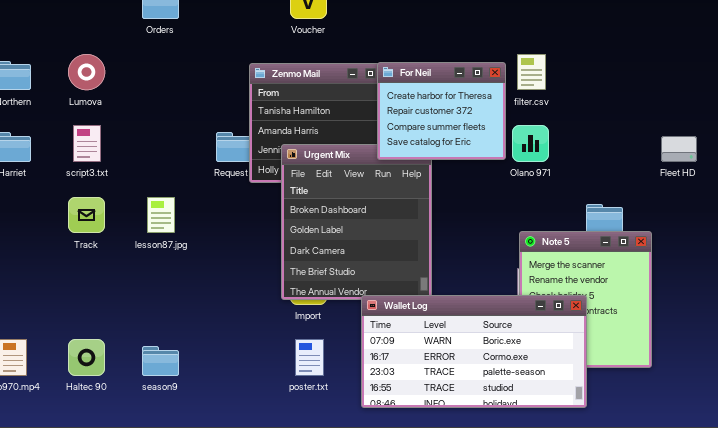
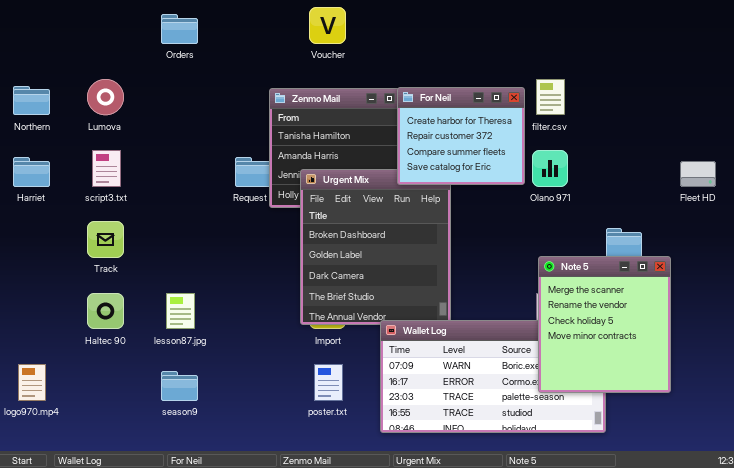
lesson87.jpg: [147,197,175,233] -> [166,293,195,329], moved
Note 5: [519,231,652,368] -> [538,256,671,393], raised
Haltec 90: [68,339,105,376] -> [87,293,124,329], moved

